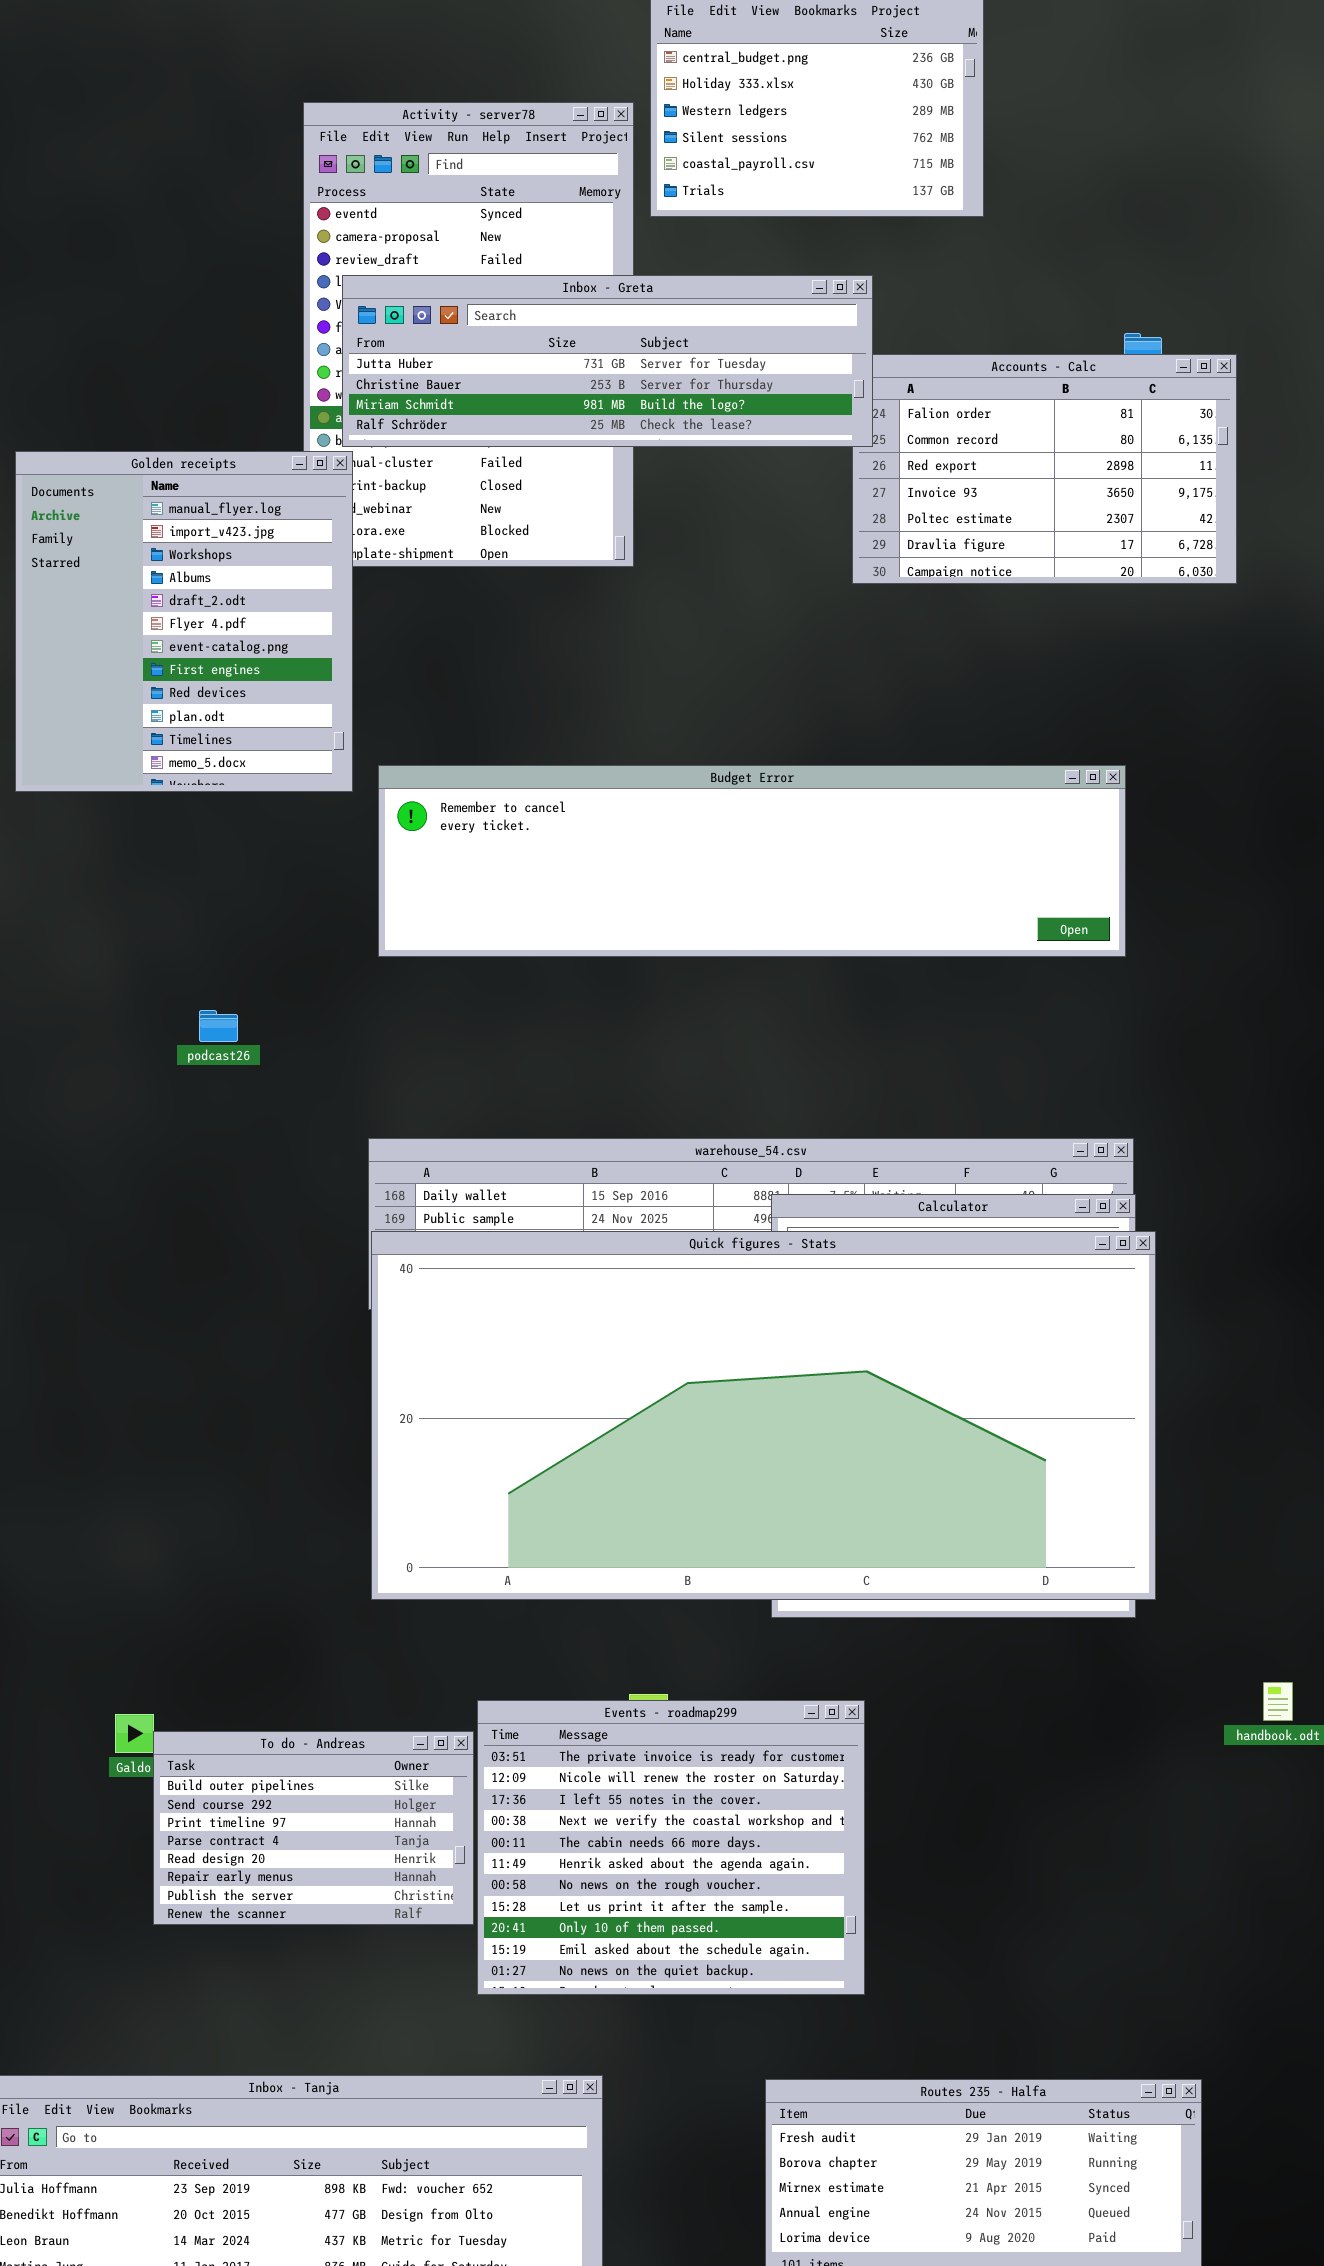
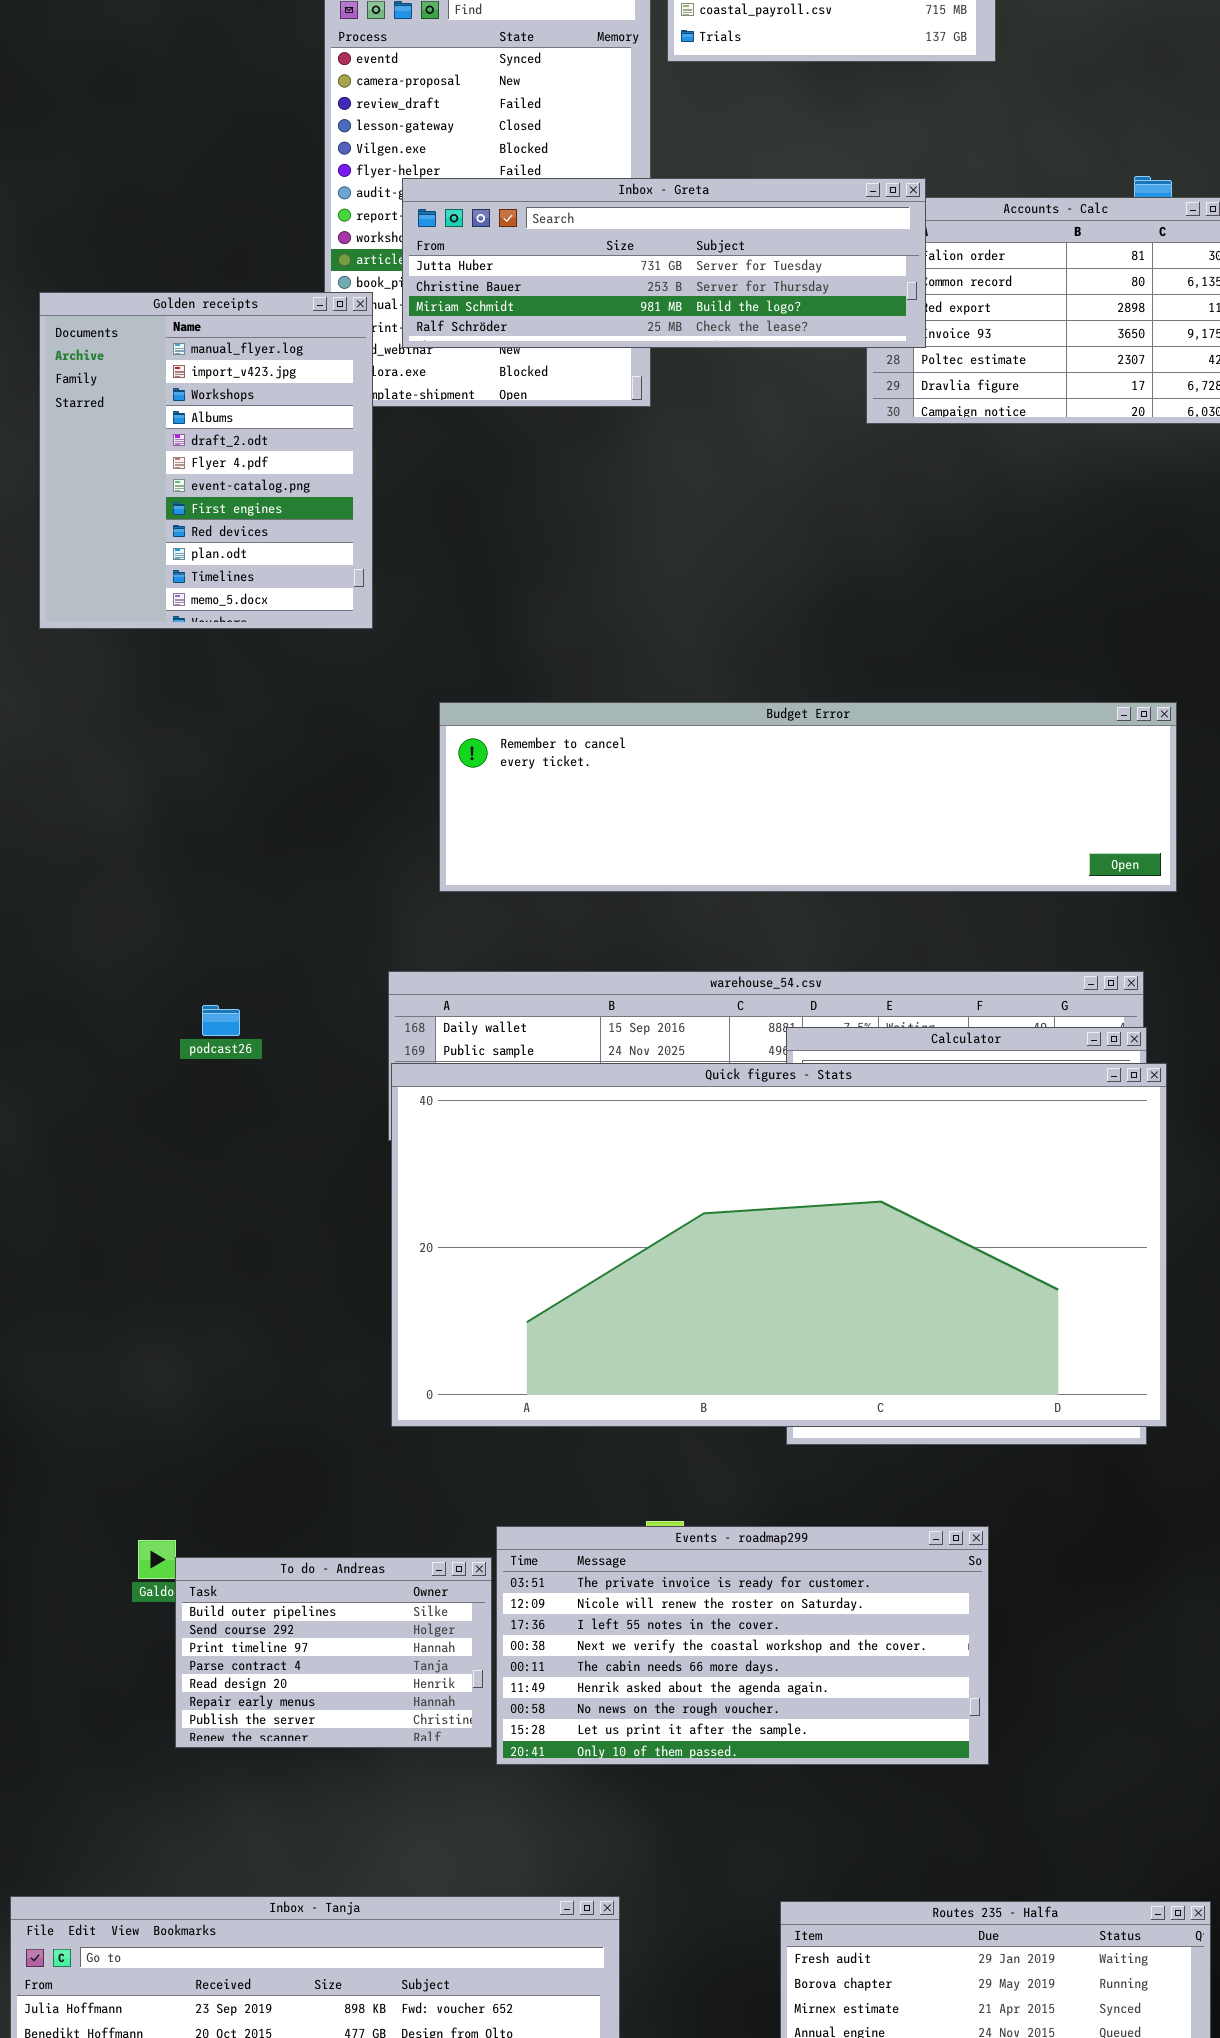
Inbox - Greta: [342,275,873,447] -> [402,178,926,348], moved
Budget Error: [378,765,1126,957] -> [439,702,1177,892], moved
podcast26: [199,1010,238,1042] -> [202,1005,240,1036], moved
Events - roadmap299: [477,1700,865,1995] -> [496,1526,989,1765], resized

